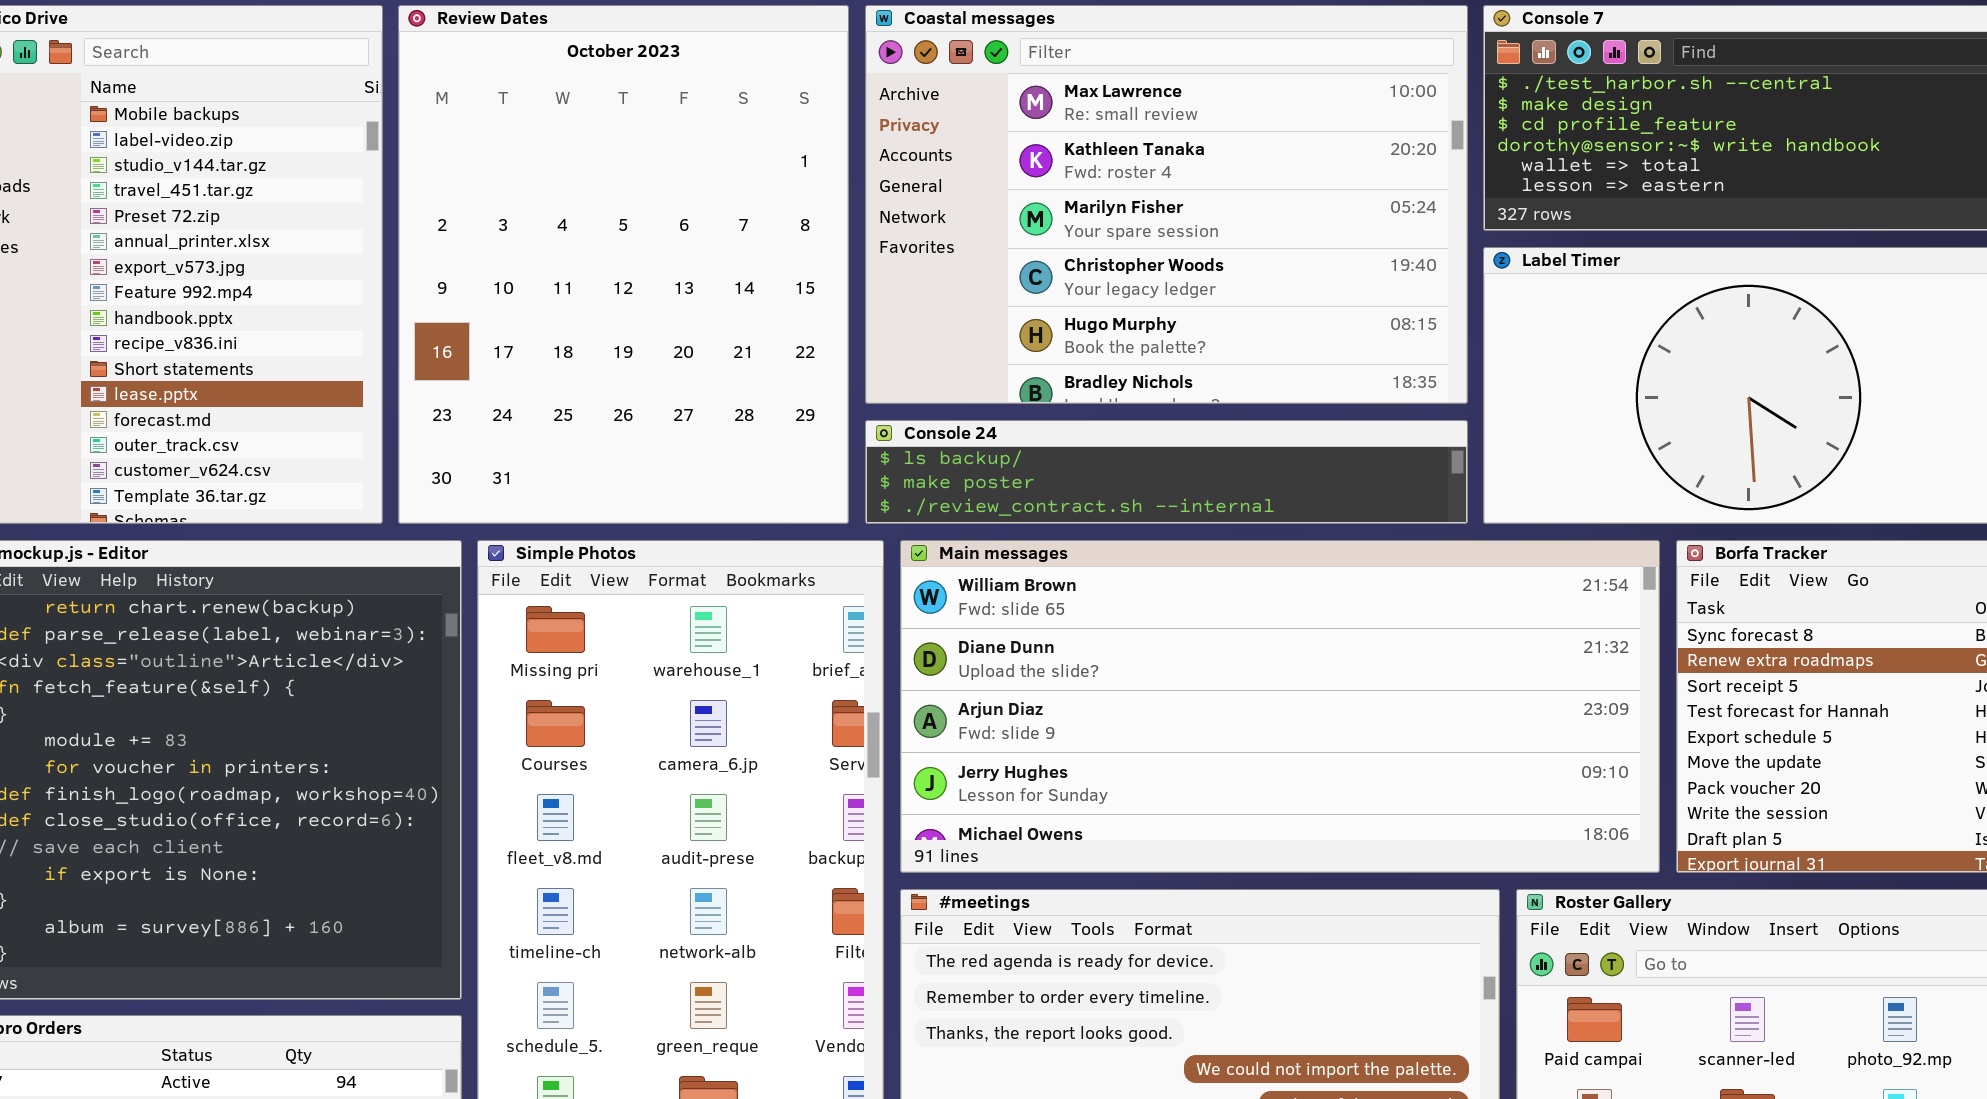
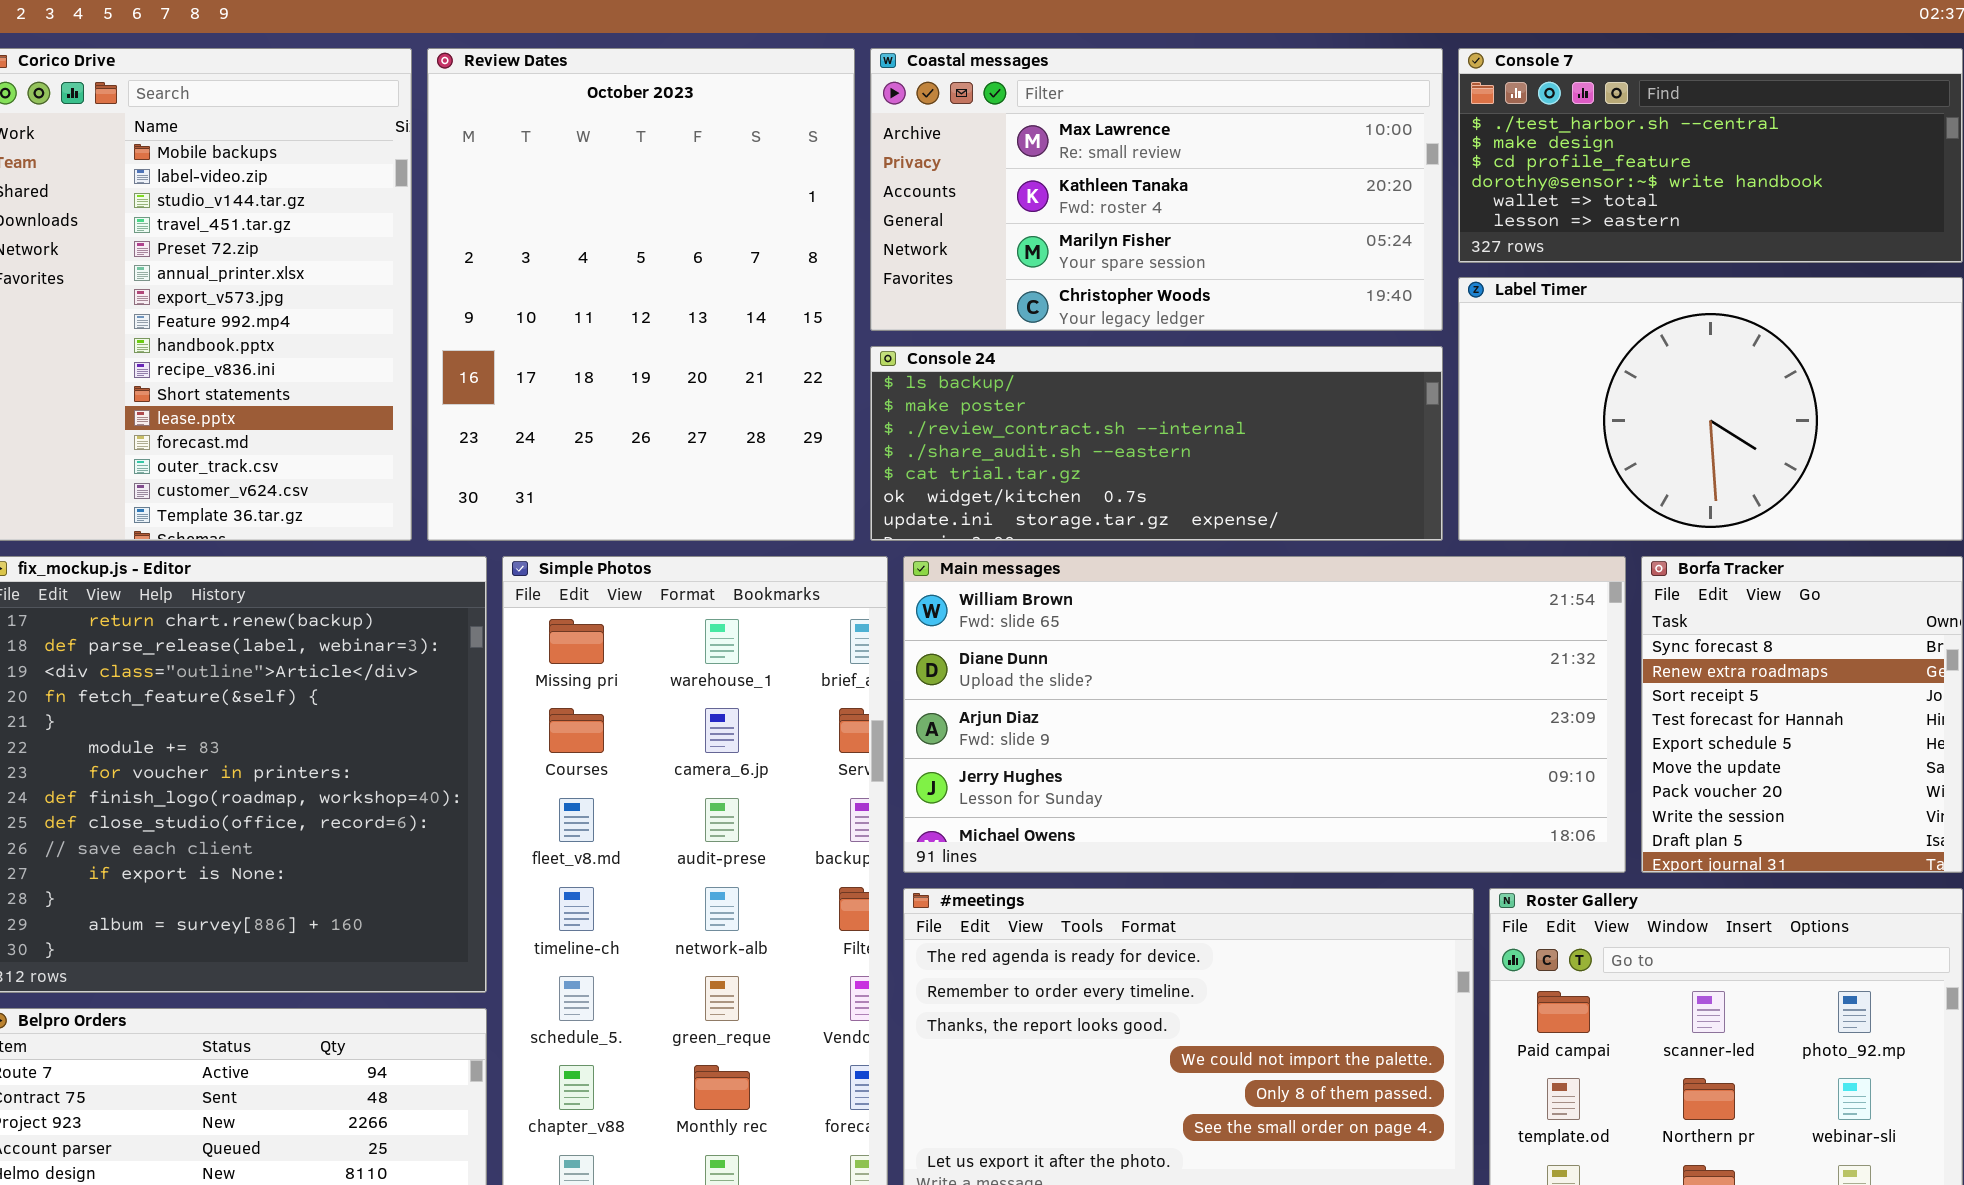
Coastal messages: [865,5,1468,404] -> [870,48,1443,331], resized
Console 24: [865,420,1468,524] -> [870,346,1443,541], resized

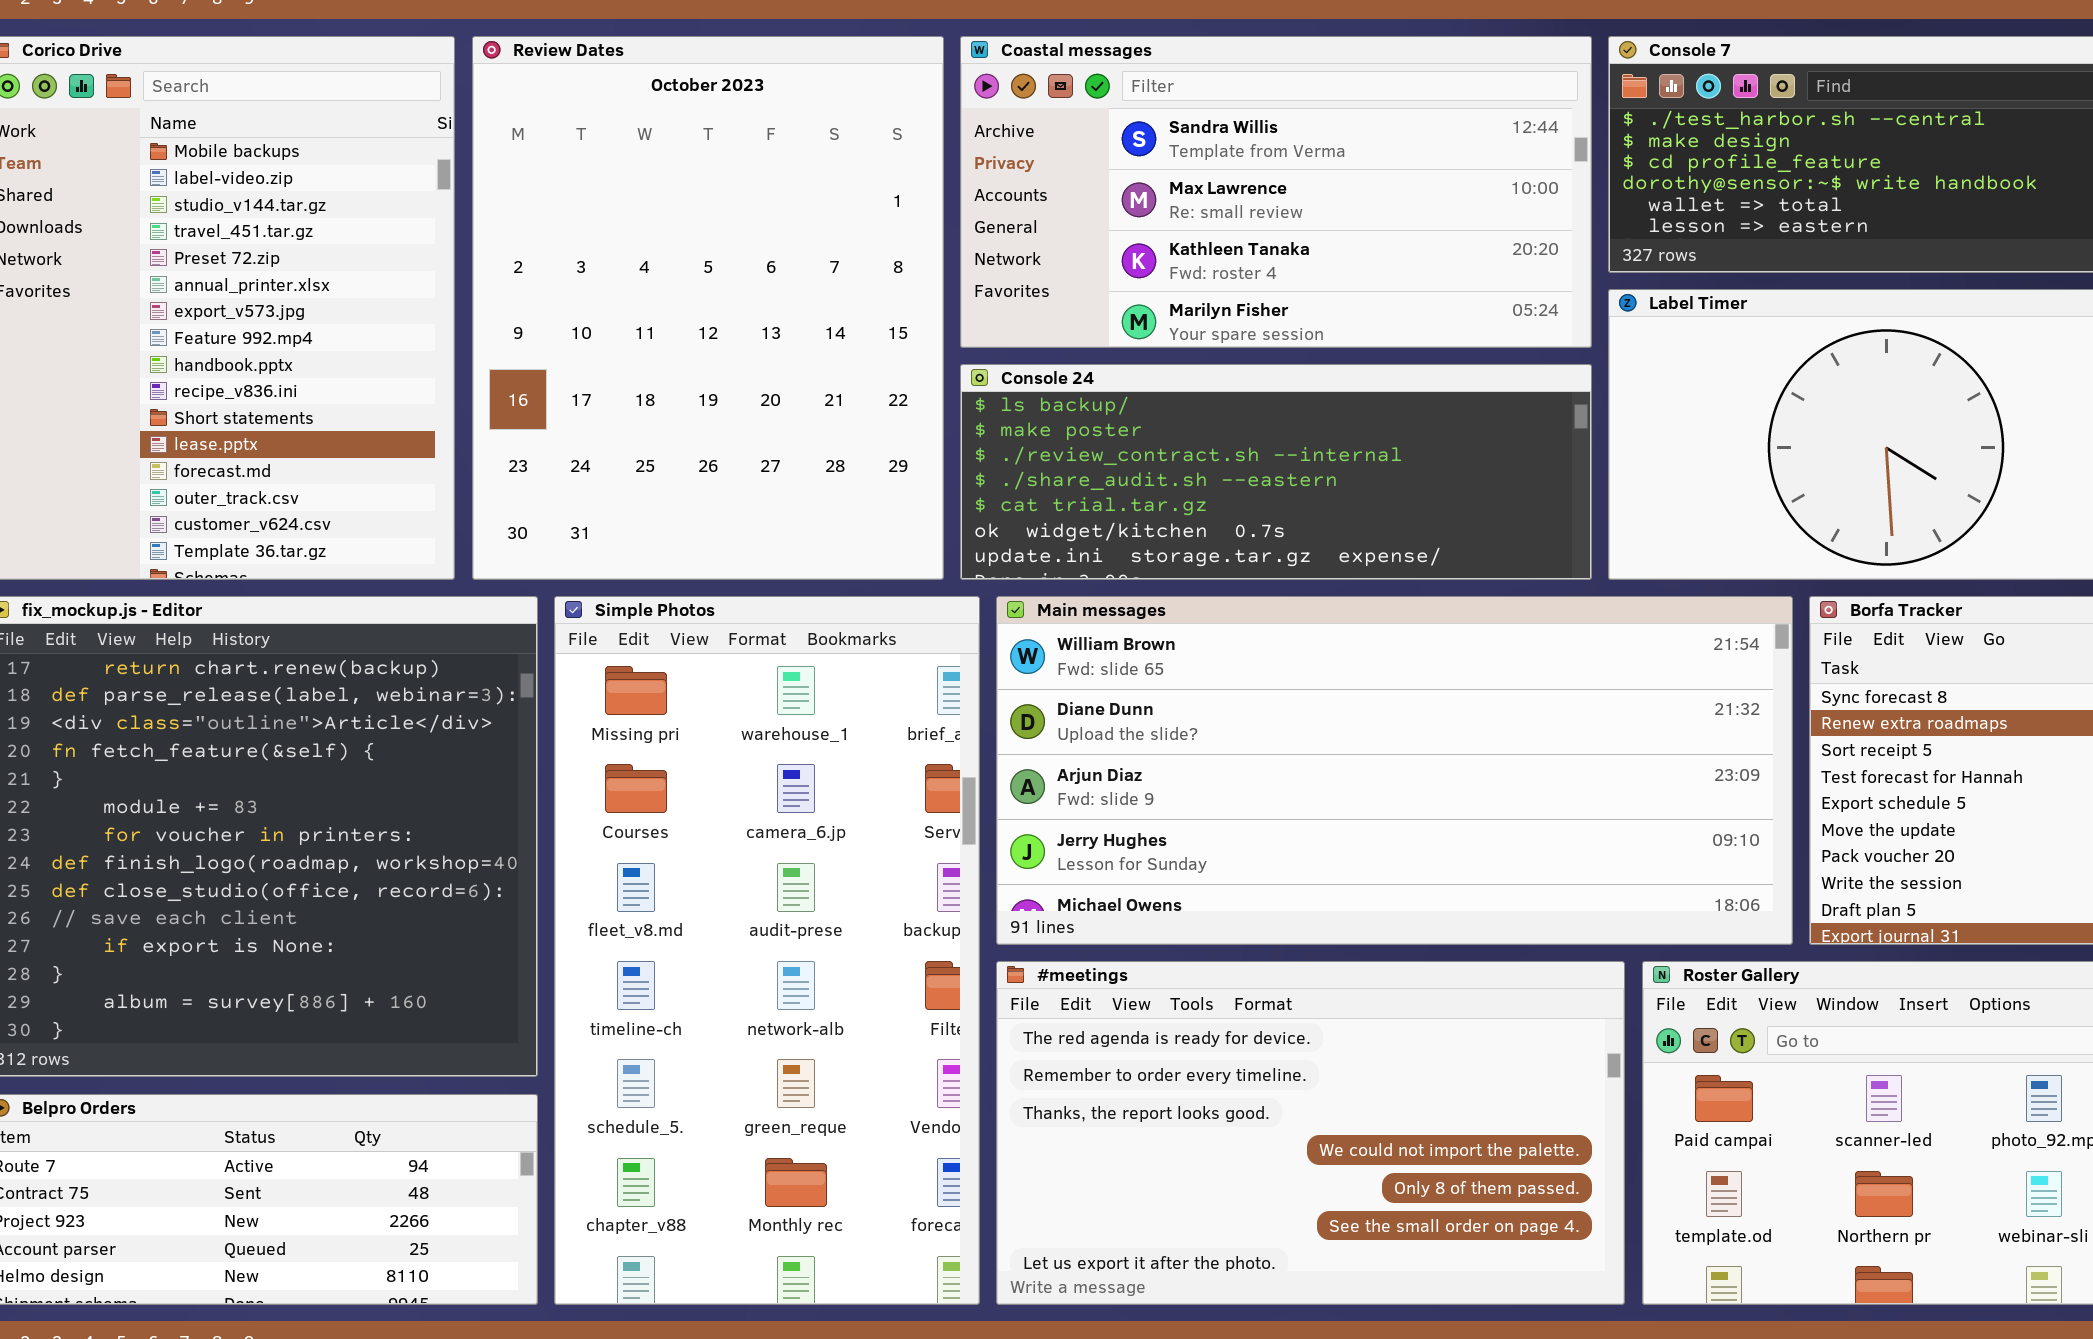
Coastal messages: [870,48,1443,331] -> [960,36,1592,348], scrolled up 1 row

